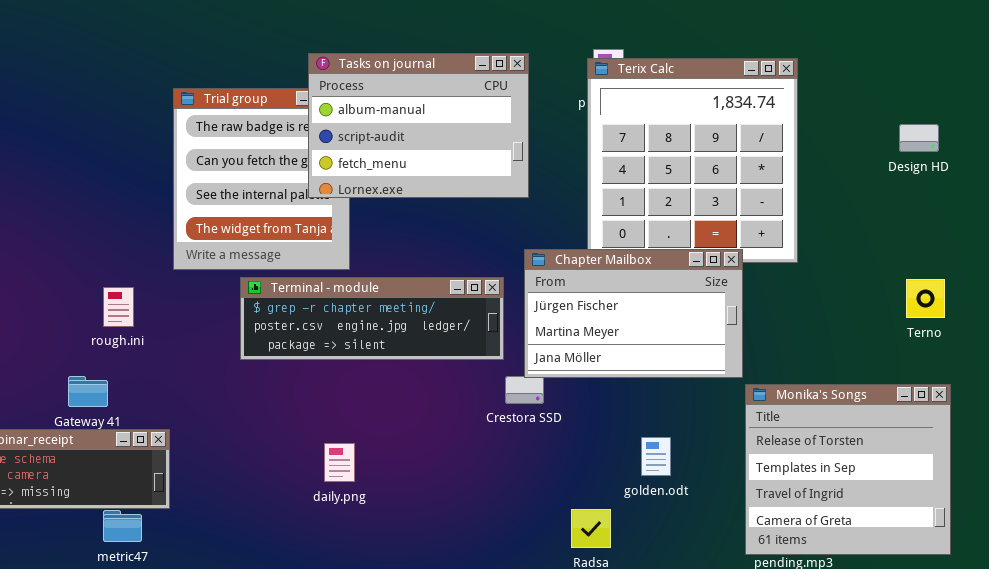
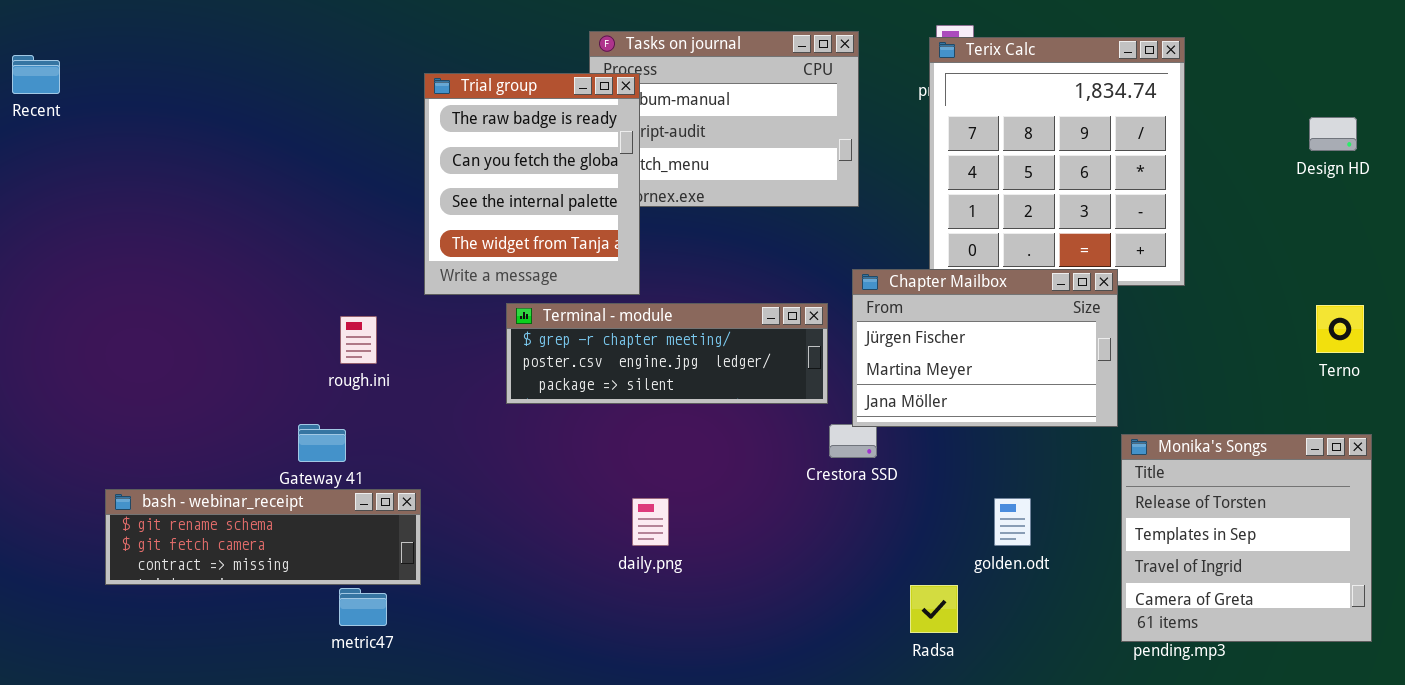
Trial group: [173,88,350,270] -> [424,73,640,295], raised
daily.png: [324,443,355,482] -> [632,498,669,546], moved

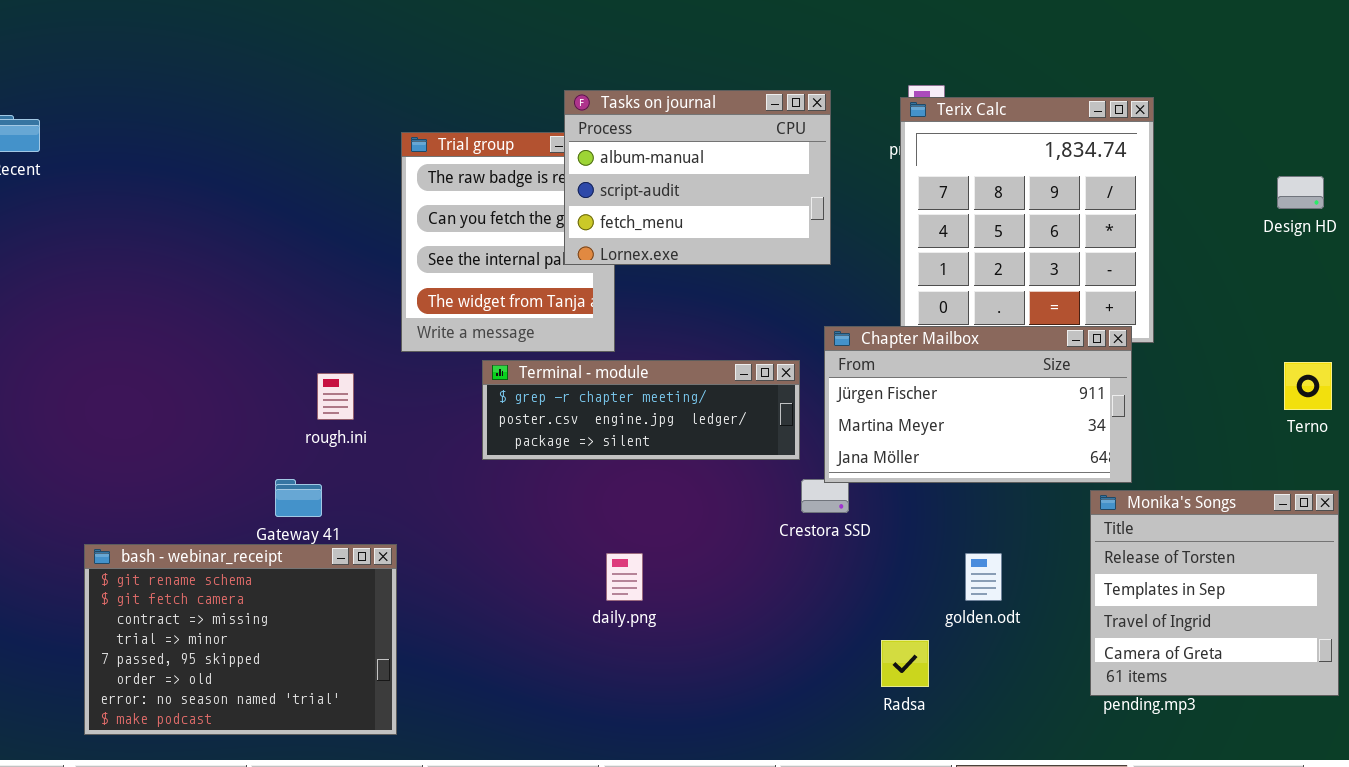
Tasks on journal: [589,31,859,207] -> [564,90,831,265], raised
Chapter Mailbox: [852,269,1118,427] -> [824,326,1132,483], resized
bash - webinar_receipt: [105,489,421,585] -> [84,544,397,735], resized

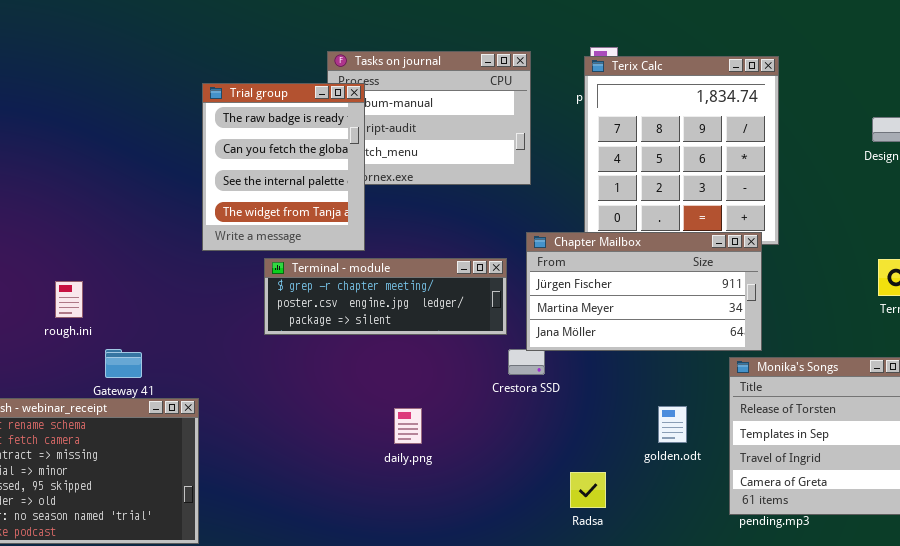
Trial group: [401,132,615,352] -> [202,83,365,251], raised
rough.ini: [317,373,354,420] -> [55,281,83,318], moved
daily.png: [606,553,643,601] -> [394,408,422,444], moved
golden.odt: [965,553,1002,601] -> [658,406,687,443], moved

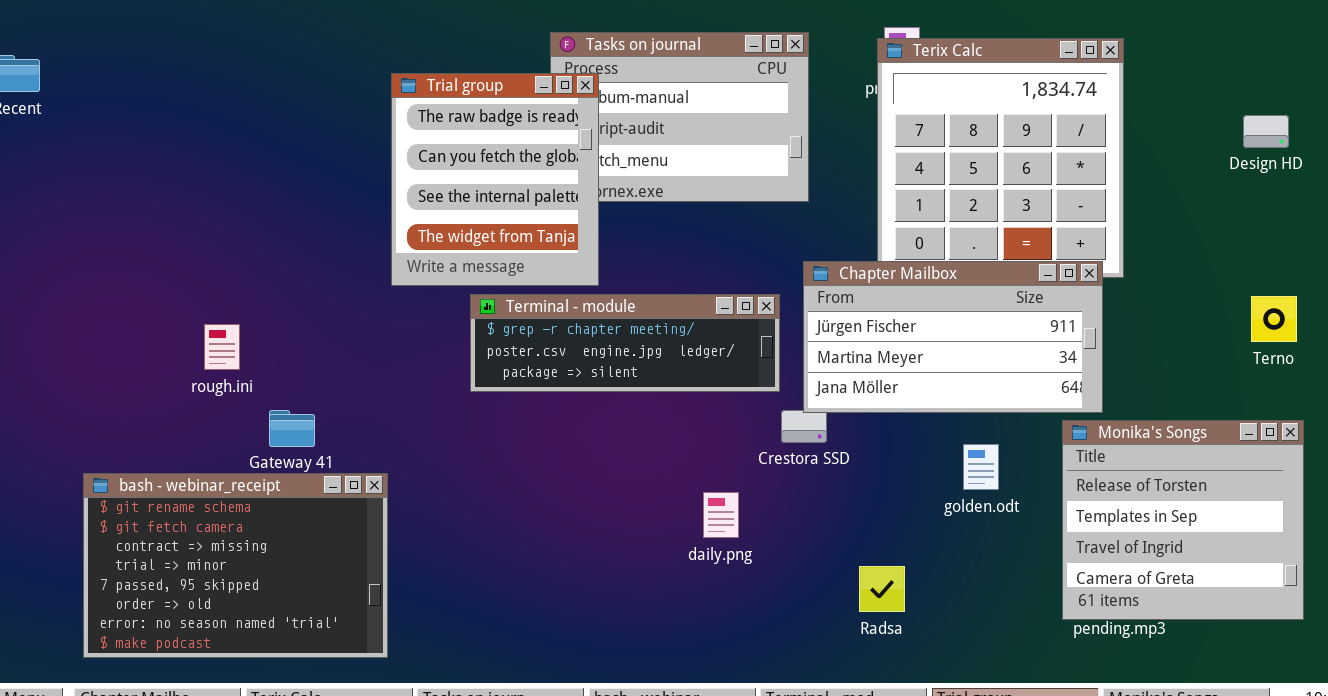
golden.odt: [658,406,687,443] -> [963,444,999,490], moved
daily.png: [394,408,422,444] -> [703,492,739,538], moved

